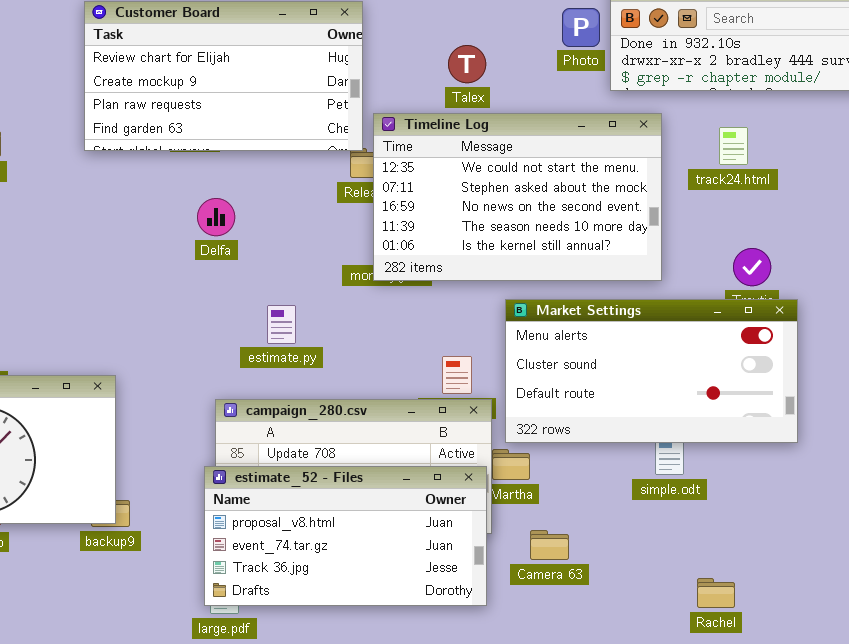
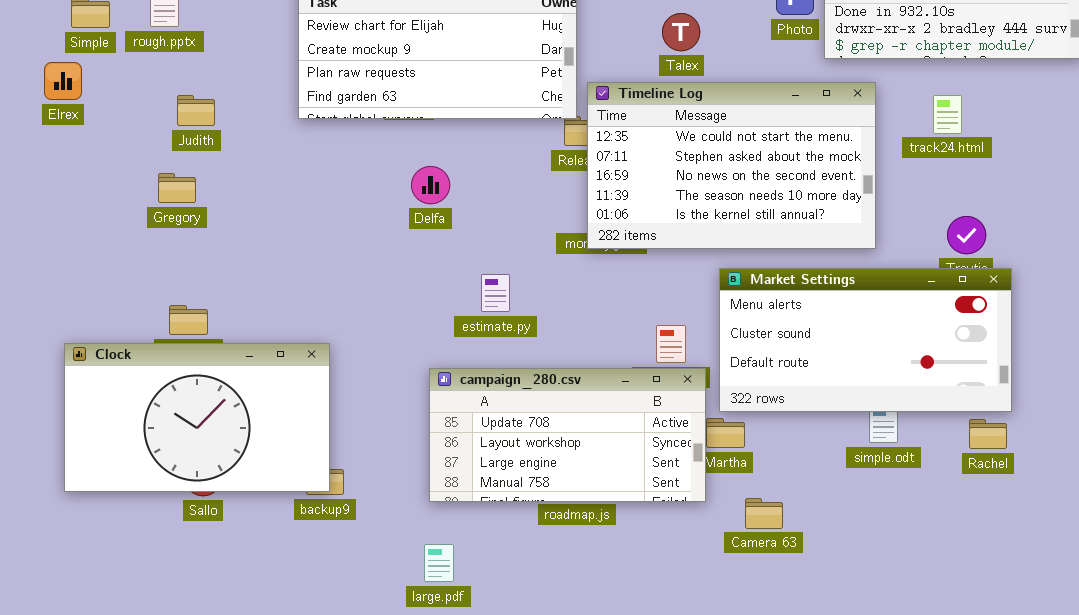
estimate_52 - Files: [204,466,487,606] -> none, closed
Rachel: [697,578,735,608] -> [969,419,1007,449], moved

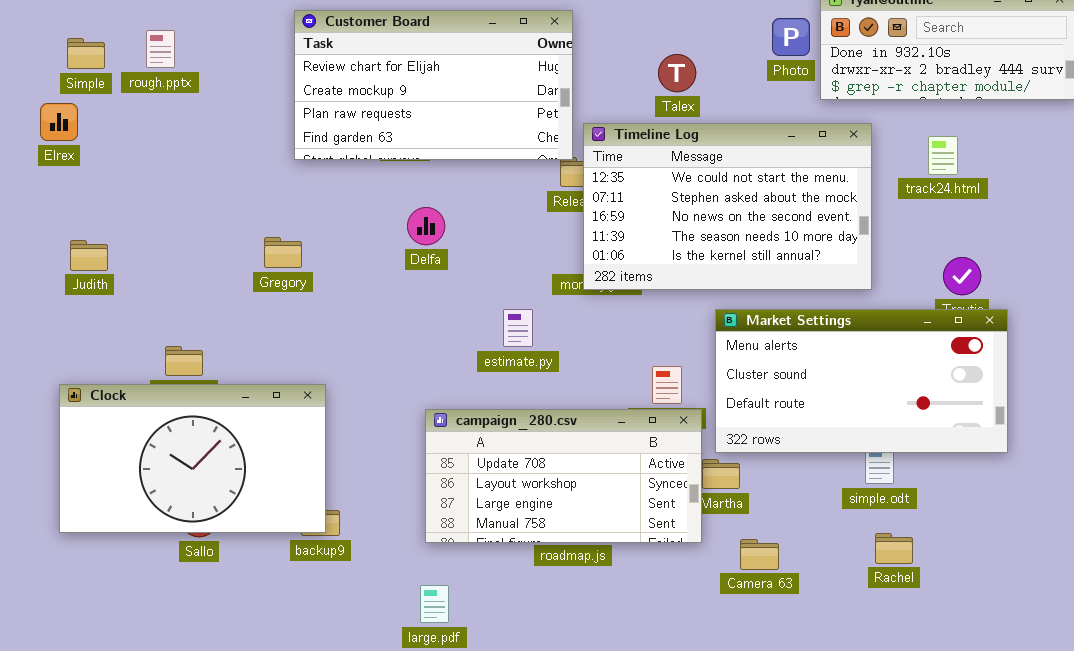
Judith: [177,95,215,126] -> [70,240,108,271], moved
Gregory: [158,173,196,203] -> [264,237,302,268], moved
estimate.py: [481,274,510,312] -> [503,309,533,347], moved
Rachel: [969,419,1007,449] -> [875,533,913,564], moved

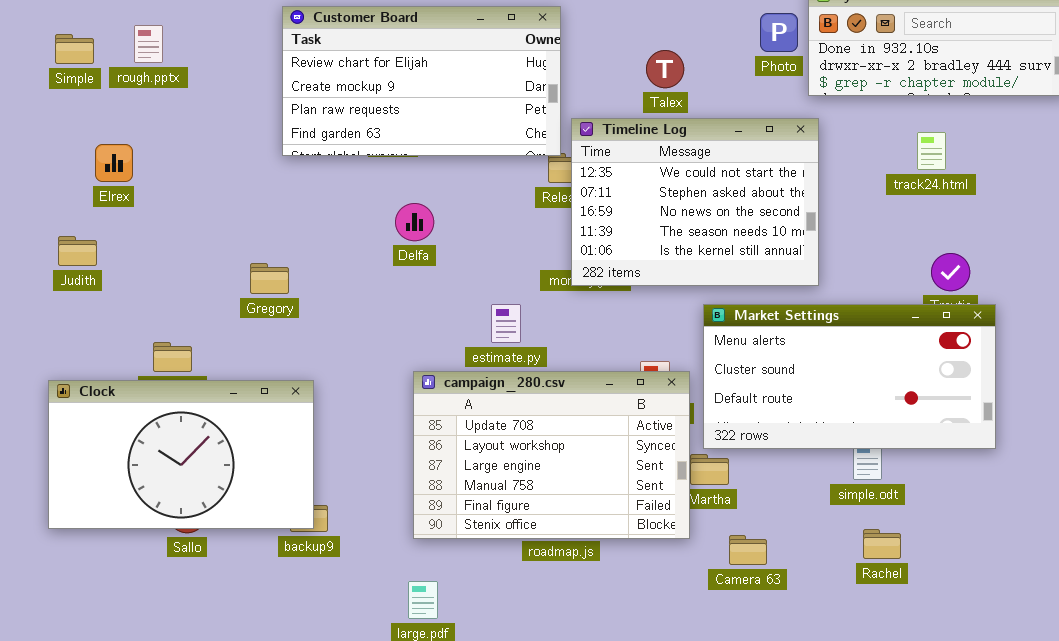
Elrex: [40,103,78,141] -> [95,144,133,182], moved
Timeline Log: [583,123,872,290] -> [571,118,819,286], resized
Gregory: [264,237,302,268] -> [250,263,289,294], moved
campaign_280.csv: [425,409,702,543] -> [413,371,690,539], resized

